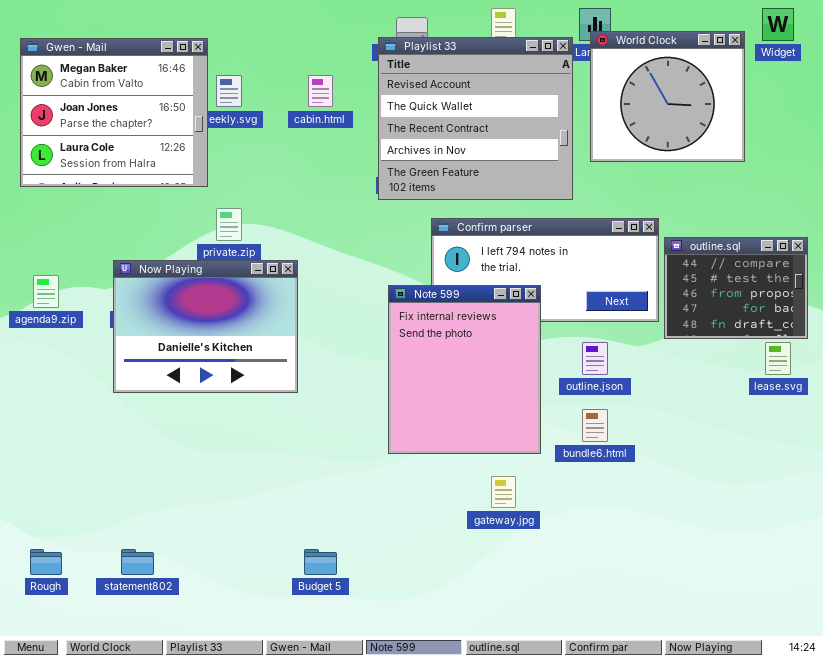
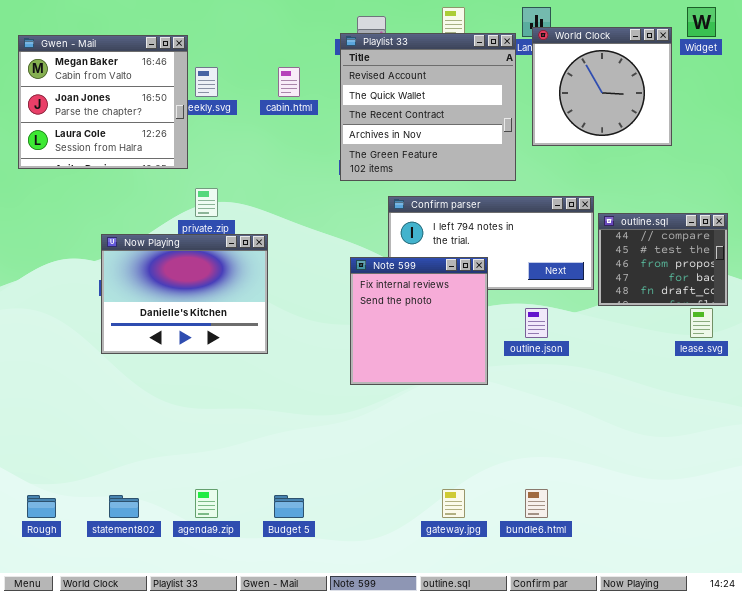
agenda9.zip: [33,275,59,308] -> [195,489,218,518], moved
Note 599: [388,285,541,454] -> [350,257,488,385], resized
bundle6.html: [582,409,608,442] -> [525,489,548,518], moved
gateway.jpg: [491,476,516,508] -> [442,489,465,518], moved

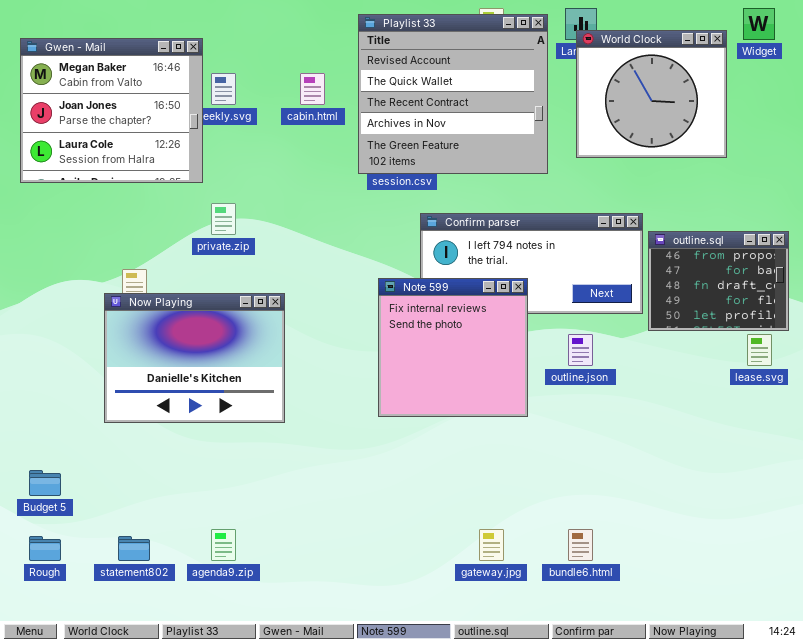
Playlist 33: [340,33,516,181] -> [358,14,548,174], moved
outline.sql: [598,213,728,306] -> [648,231,789,331], scrolled down 2 rows
Now Playing: [101,234,268,354] -> [104,293,285,423], moved
Budget 5: [274,495,304,518] -> [29,470,61,496], moved

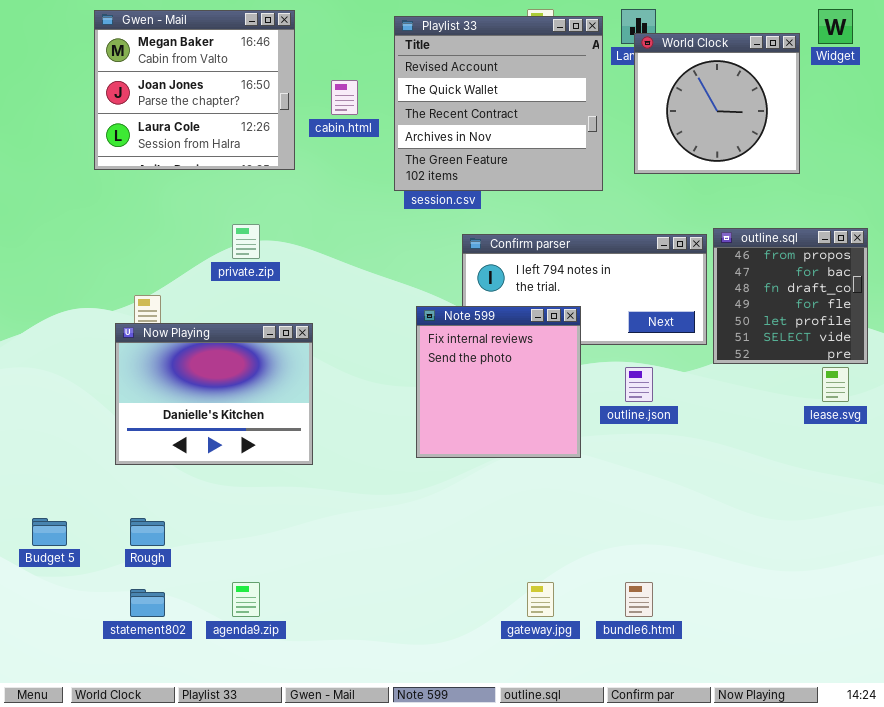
Gwen - Mail: [20,38,203,183] -> [94,10,295,170], moved
outline.sql: [648,231,789,331] -> [713,228,868,364], resized
Rough: [29,536,61,561] -> [130,518,165,546], moved

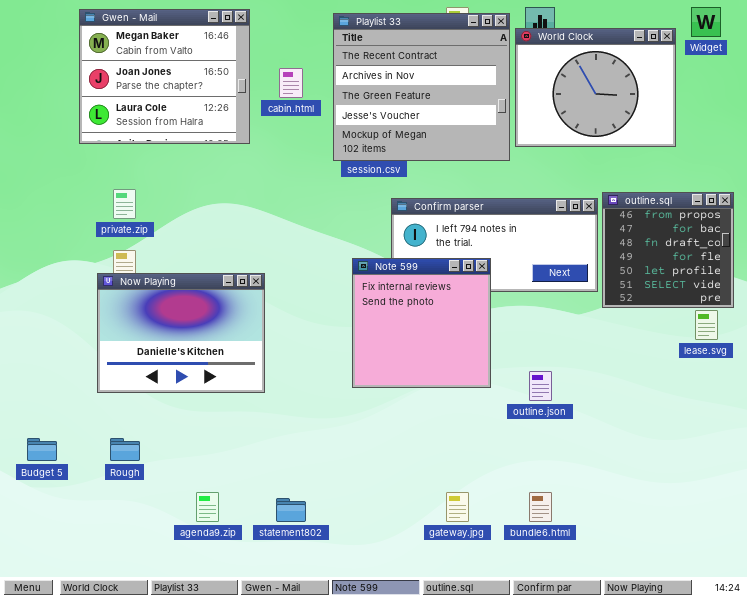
Playlist 33: [394,16,603,191] -> [333,13,510,161], scrolled down 2 rows
World Clock: [634,33,800,174] -> [515,28,676,147], resized
private.zip: [232,224,260,259] -> [113,189,136,219], moved
outline.json: [625,367,653,402] -> [529,371,552,401], moved
statement802: [130,589,165,617] -> [276,498,306,522], moved

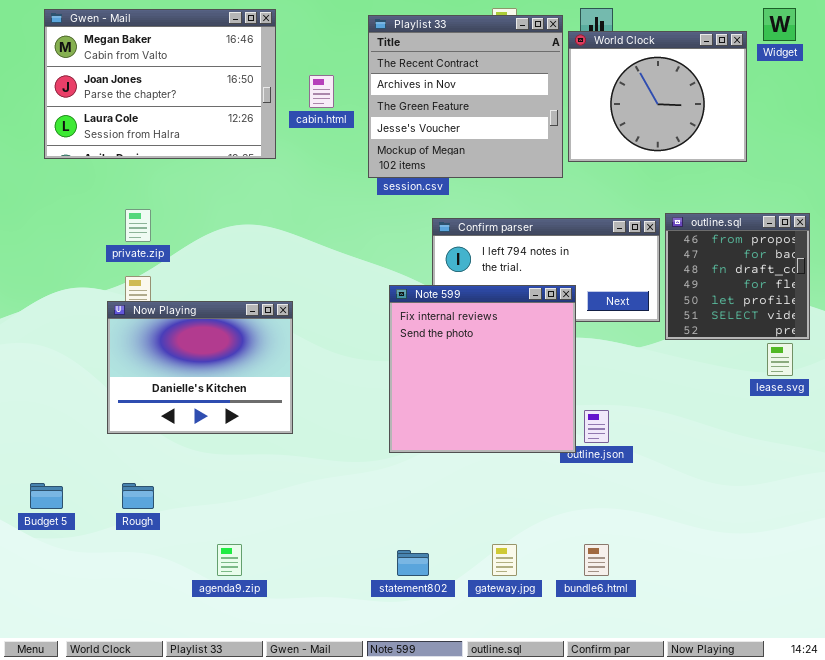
Gwen - Mail: [79,9,250,144] -> [44,9,276,159], resized
Note 599: [352,258,491,388] -> [389,285,576,453], resized
statement802: [276,498,306,522] -> [397,550,429,576], moved

